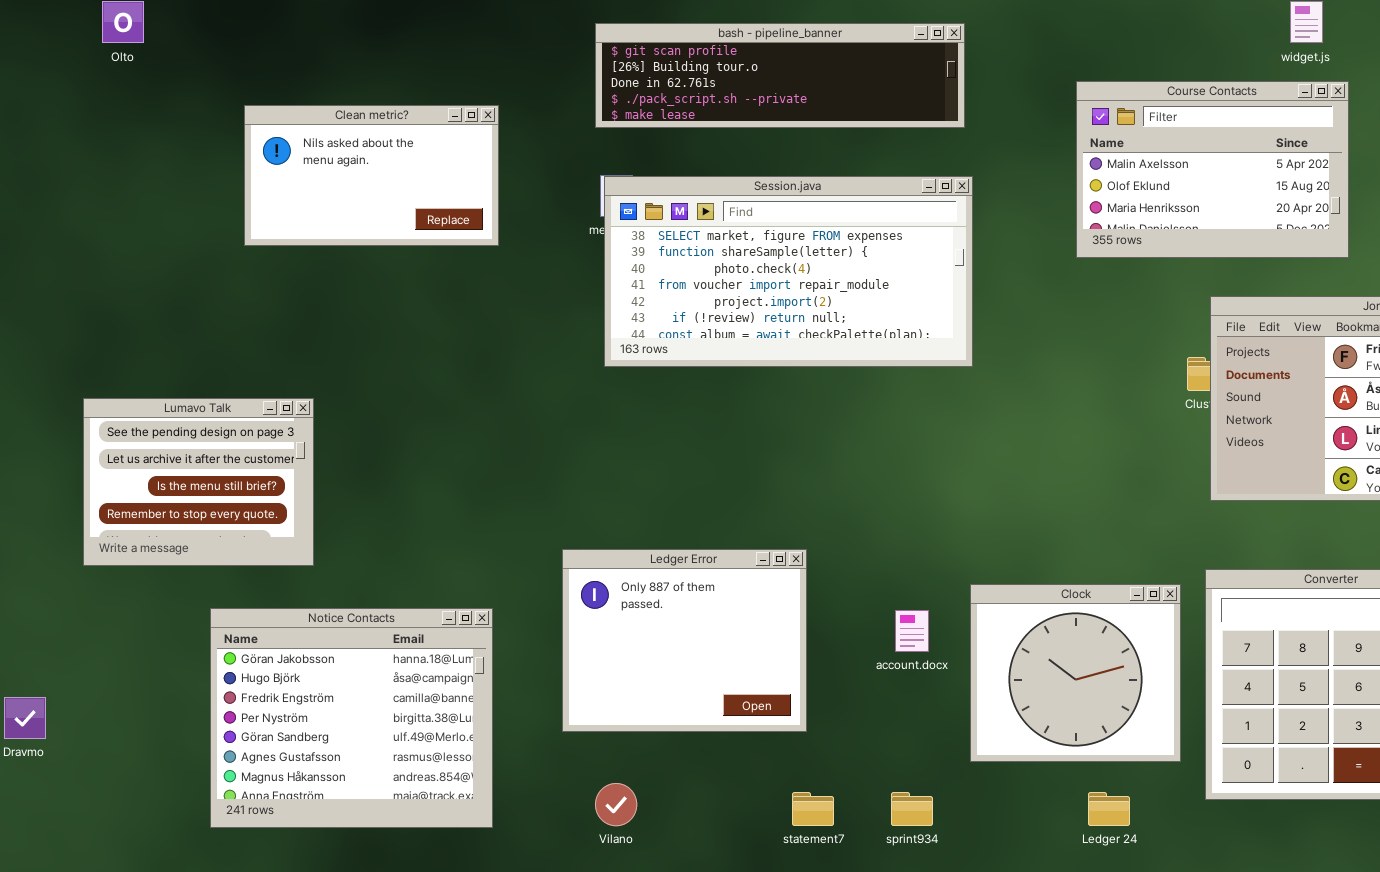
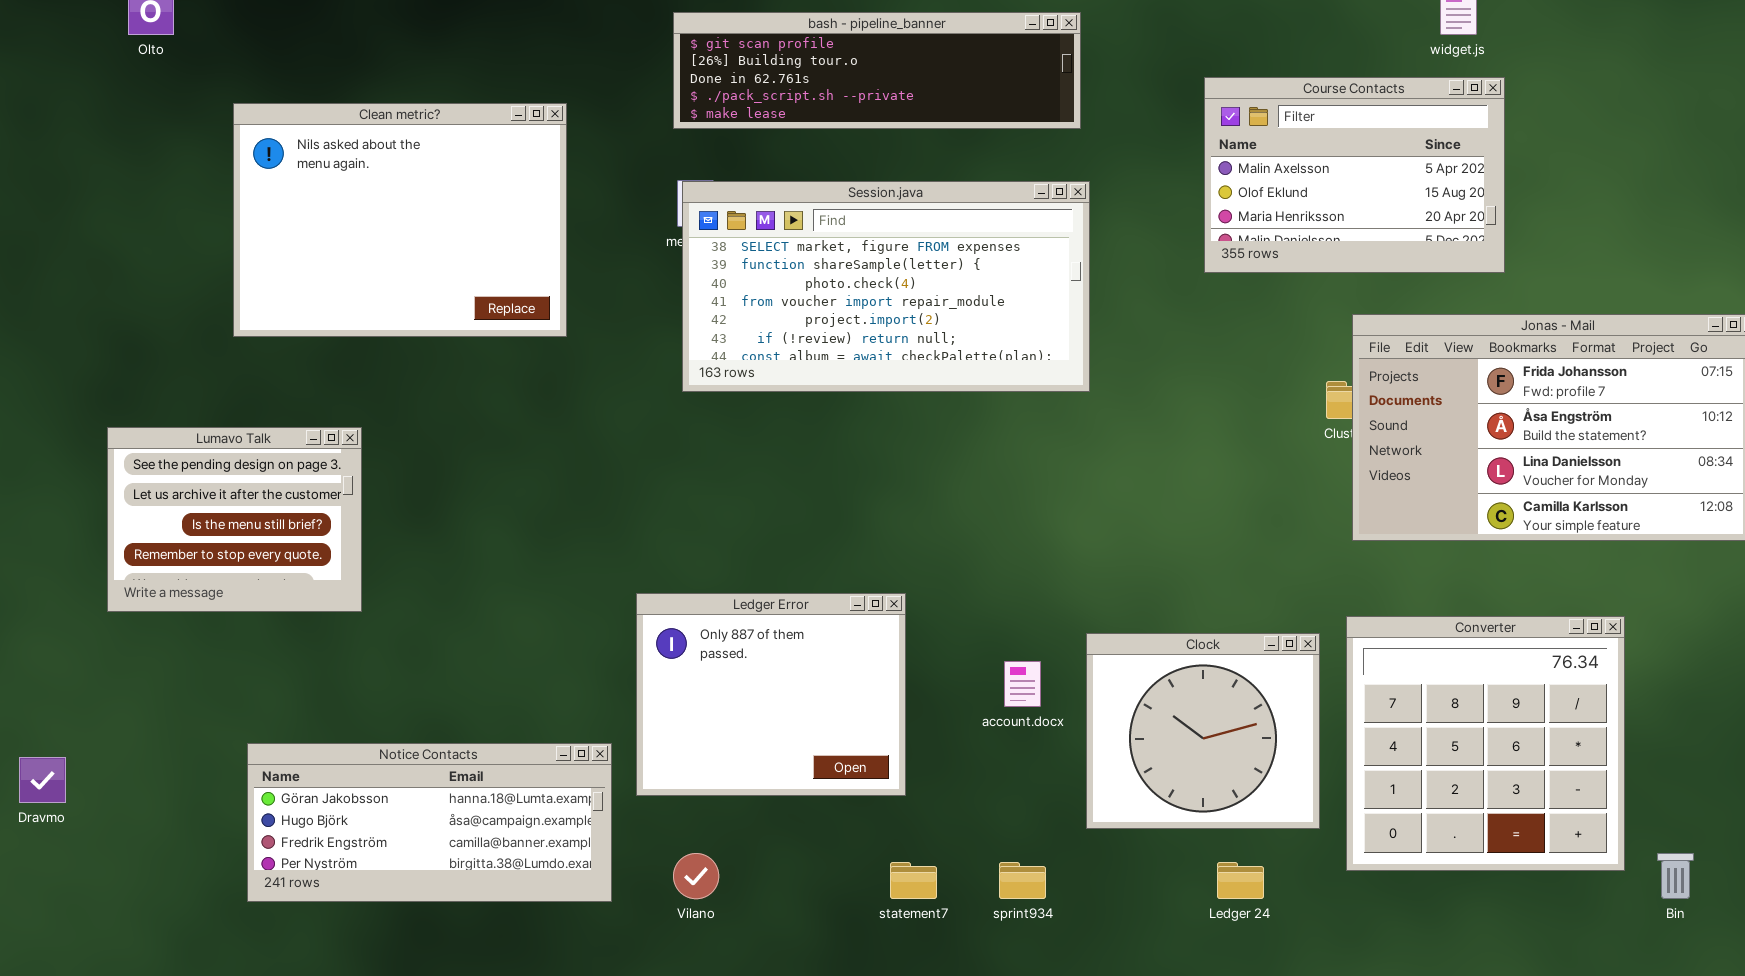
Clean metric?: [244,105,499,246] -> [233,103,567,337], resized
Notice Contacts: [210,608,493,828] -> [247,743,612,902], resized

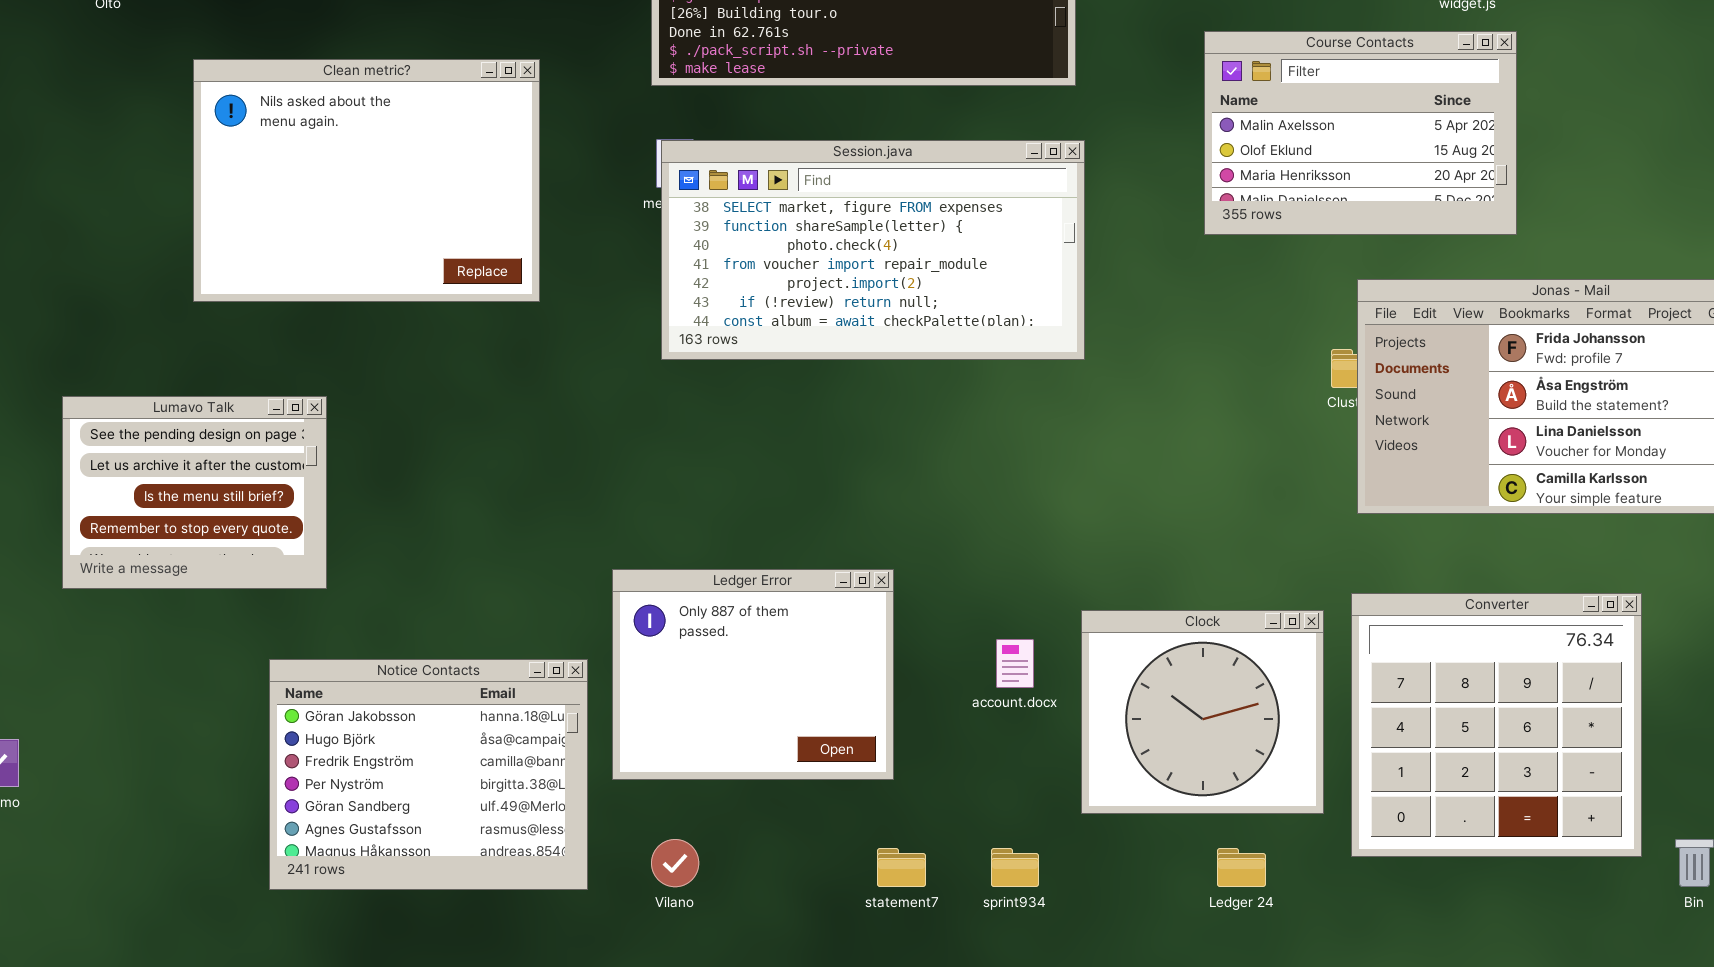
Notice Contacts: [247,743,612,902] -> [269,659,588,890], resized

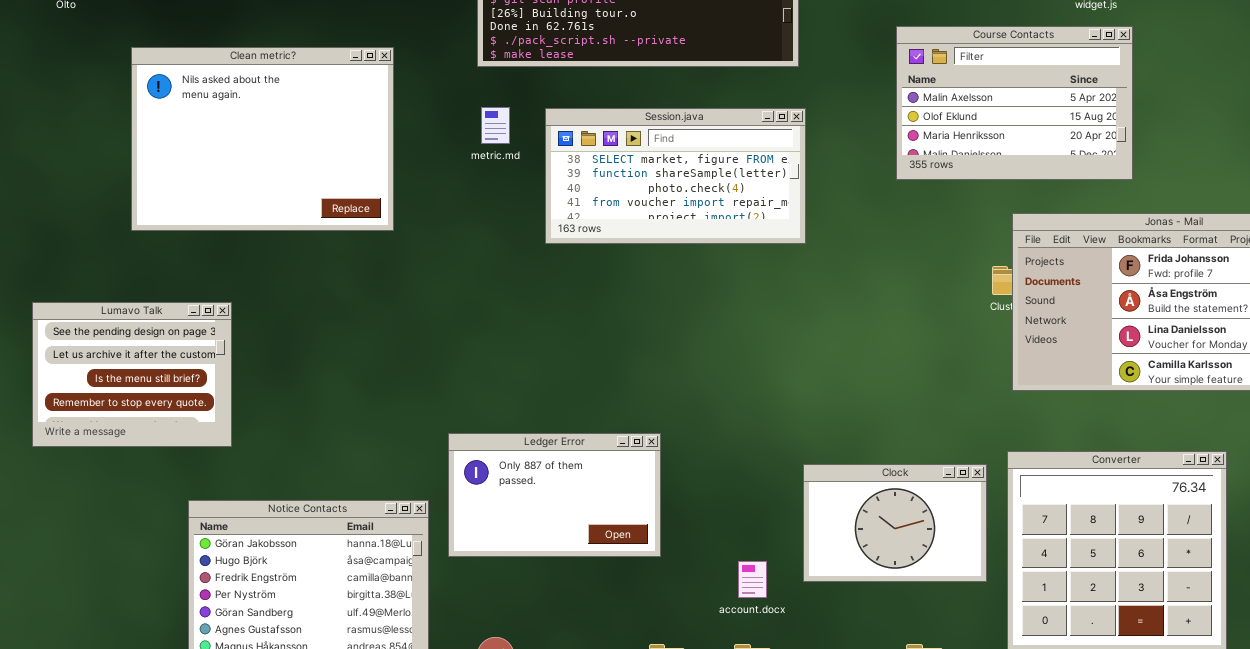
Session.java: [661,140,1085,360] -> [545,108,806,244], resized
Ledger Error: [612,569,894,780] -> [448,433,661,557], resized
Clock: [1081,610,1324,814] -> [803,464,987,582], resized
account.docx: [996,639,1034,688] -> [738,561,767,598], moved

